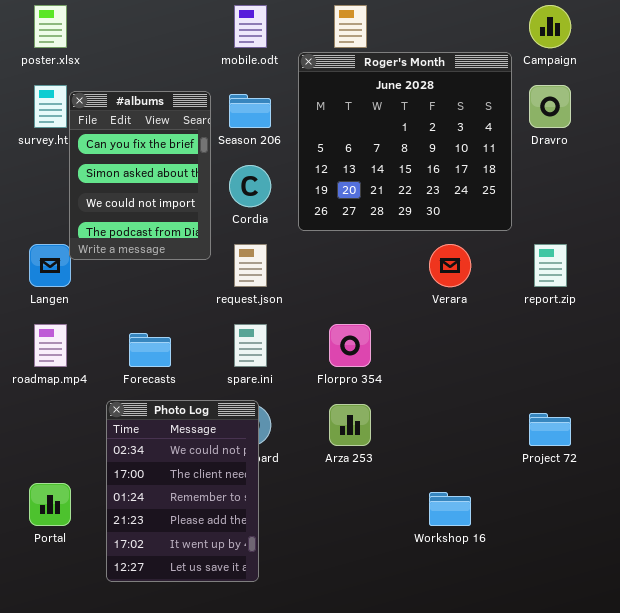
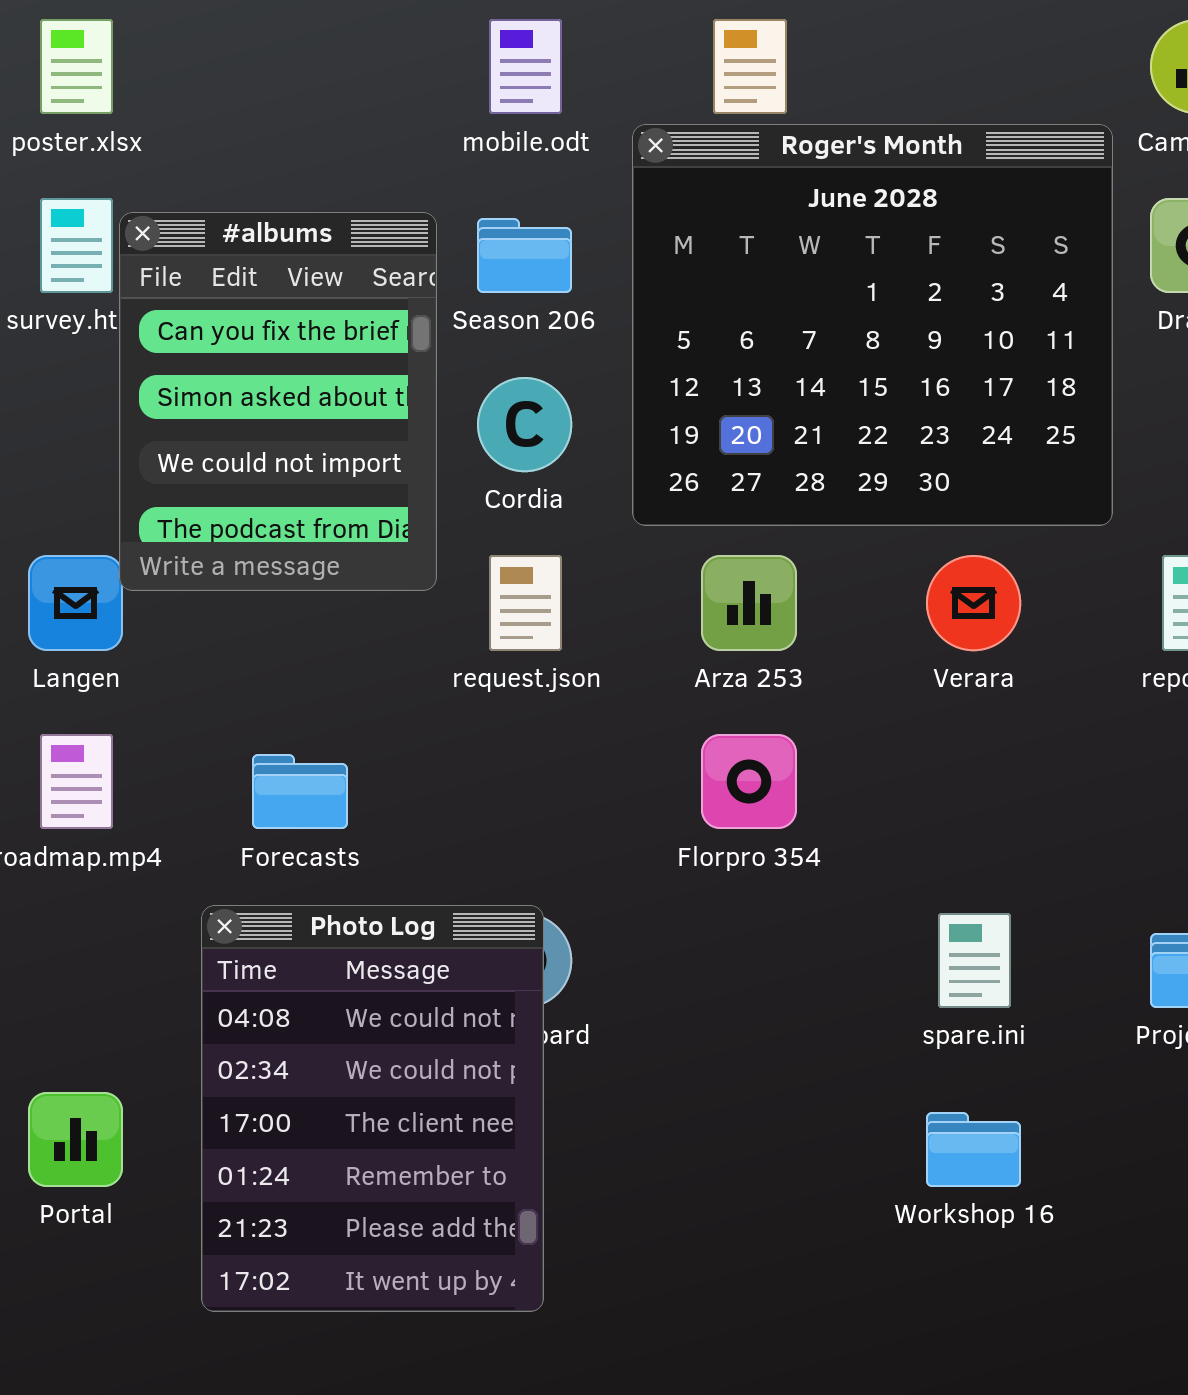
spare.ini: [234,324,267,367] -> [938,913,1011,1008], moved
Photo Log: [106,400,259,582] -> [201,905,544,1312], scrolled up 1 row
Arza 253: [329,404,371,446] -> [701,555,797,651], moved

